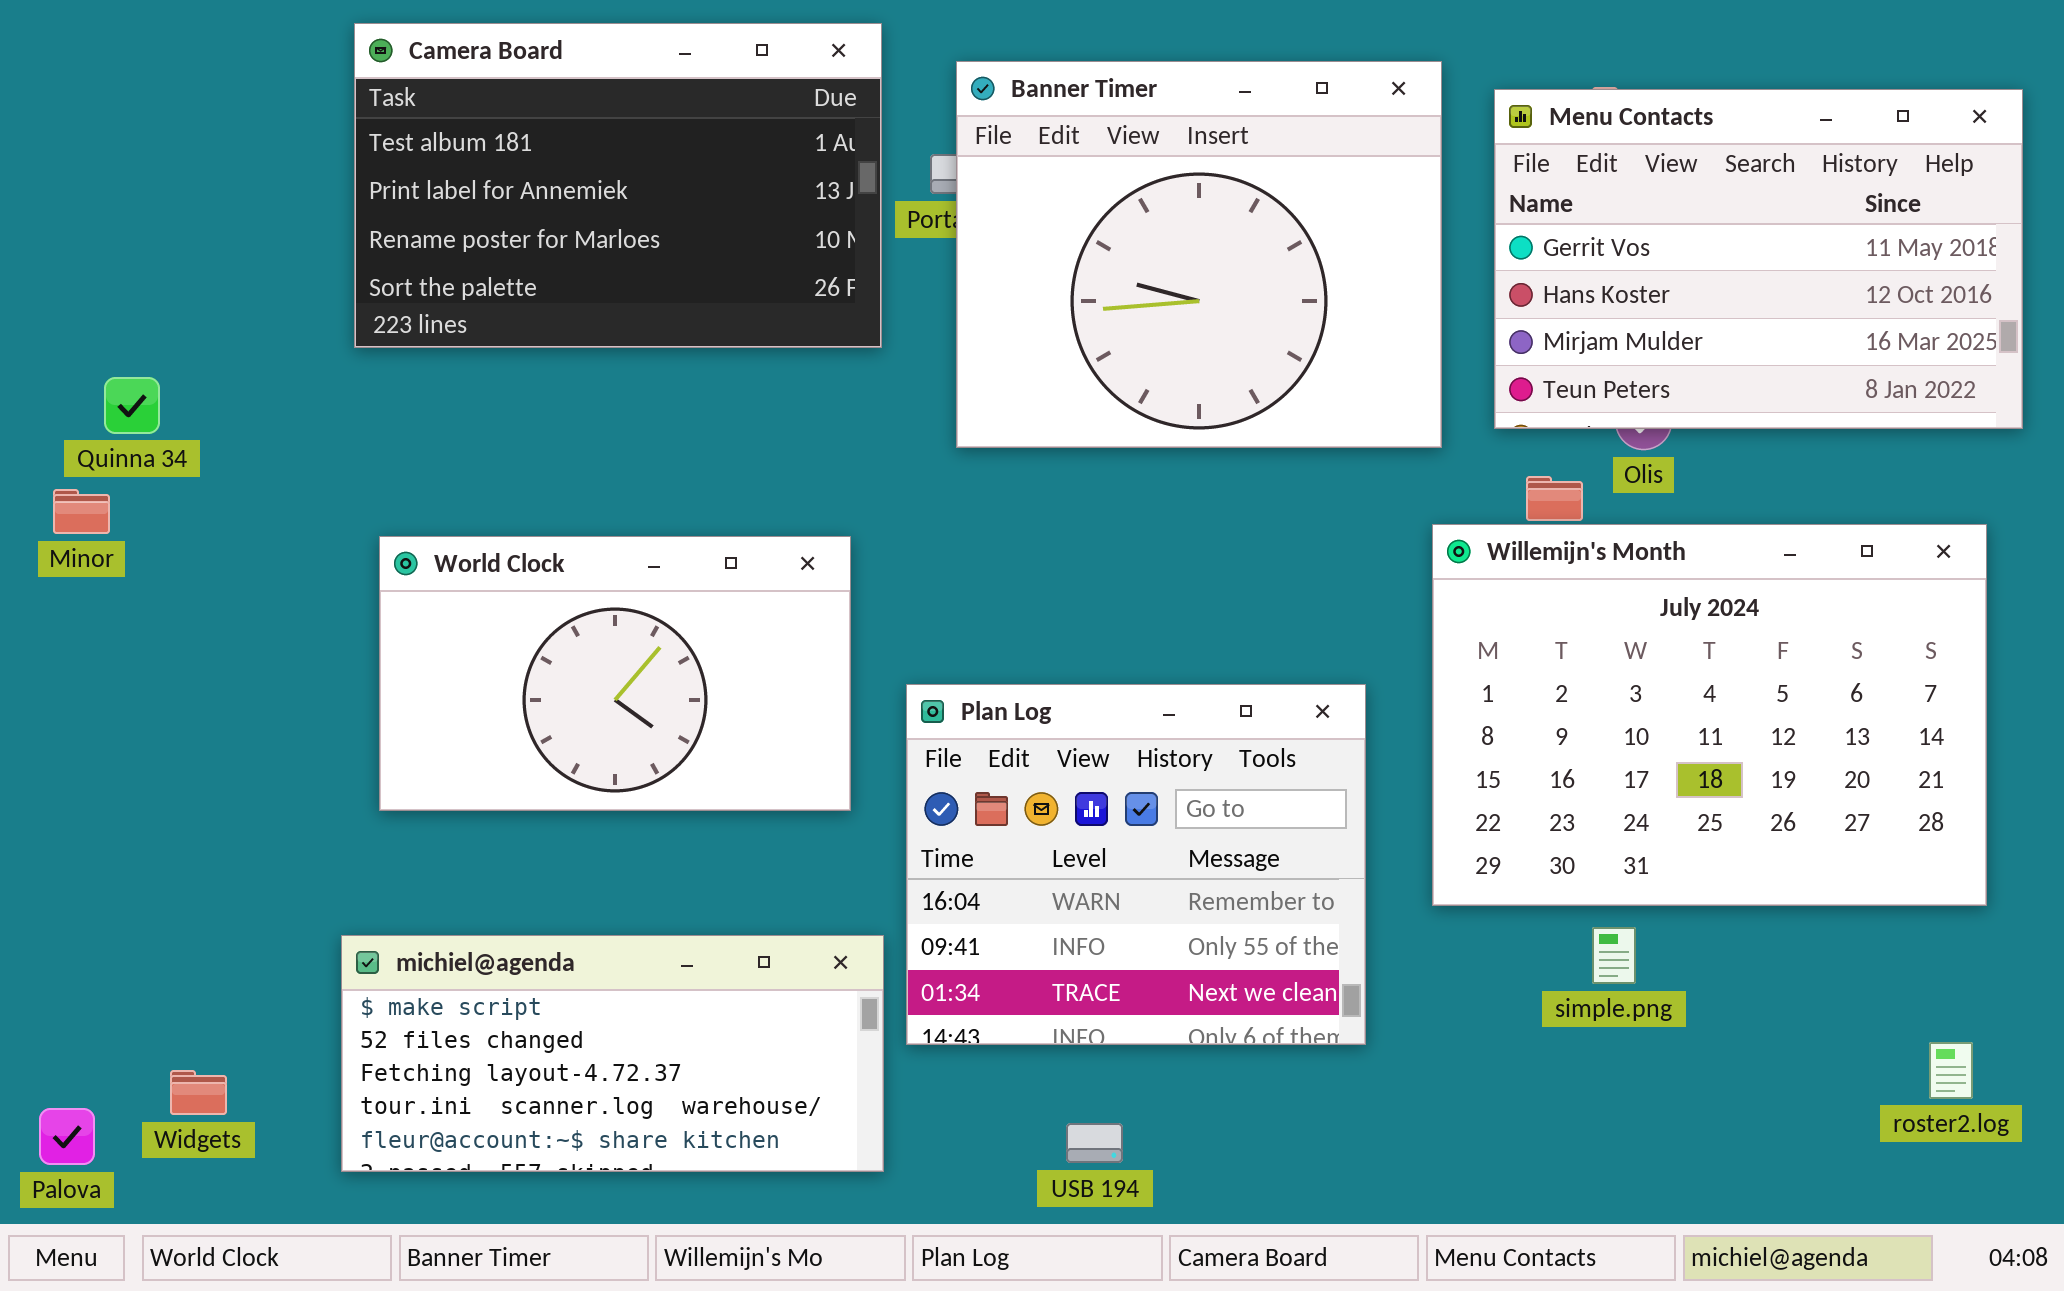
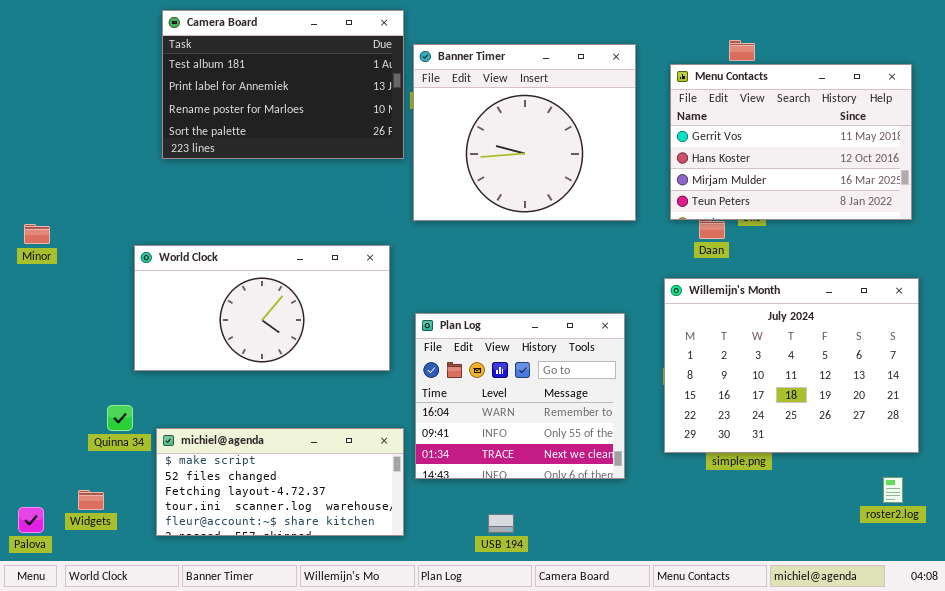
Banner Timer: [956,61,1442,448] -> [413,44,636,221], moved
Menu Contacts: [1494,89,2023,429] -> [670,64,912,220], moved
Quinna 34: [104,377,160,434] -> [107,405,133,431], moved
Willemijn's Month: [1432,524,1987,906] -> [664,278,919,453], moved
World Clock: [379,536,851,811] -> [134,245,390,371], resized

